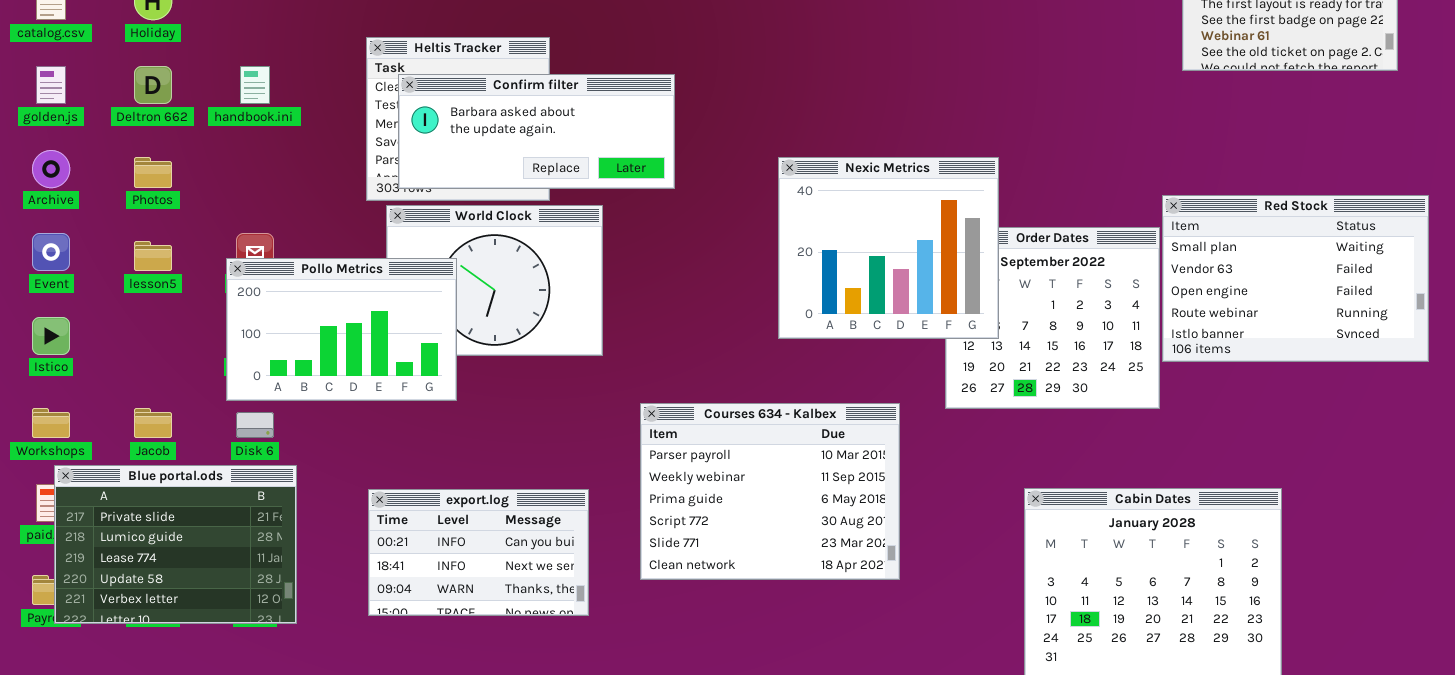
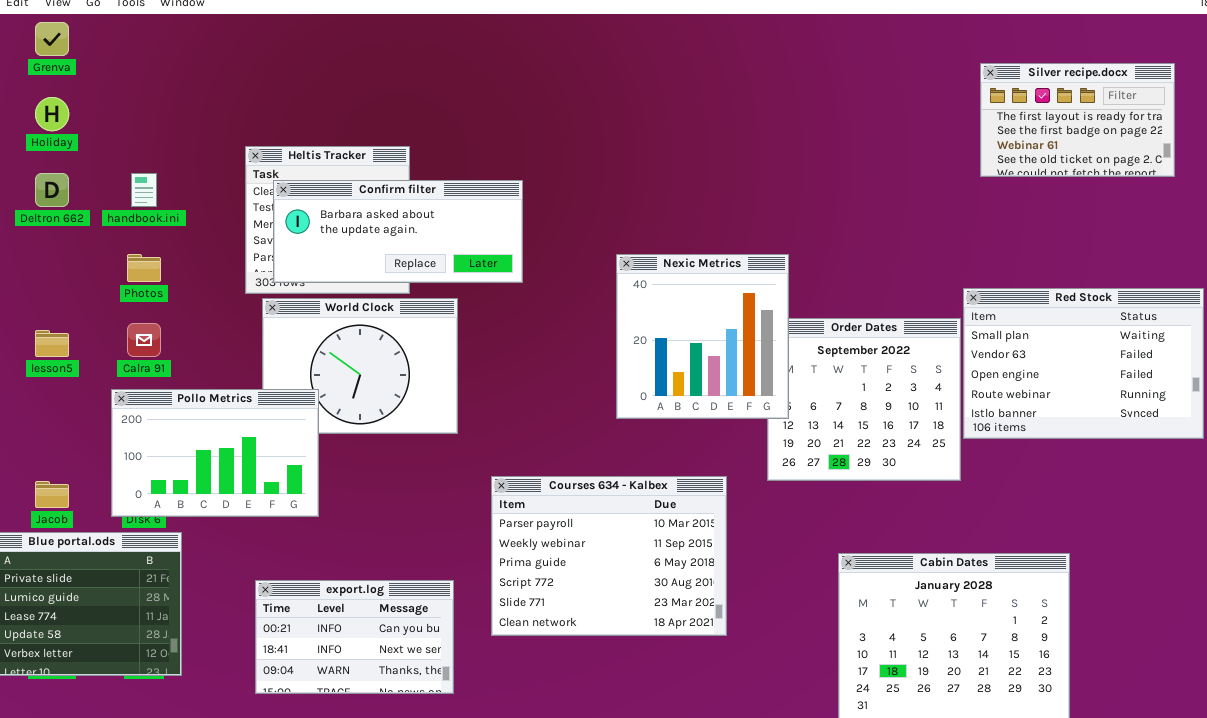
Photos: [134,157,172,188] -> [127,254,161,282], moved
Nexic Metrics: [778,157,999,339] -> [616,254,789,419], resized
Pollo Metrics: [226,258,457,401] -> [111,389,319,517], moved
export.log: [368,489,589,616] -> [255,580,454,694], moved

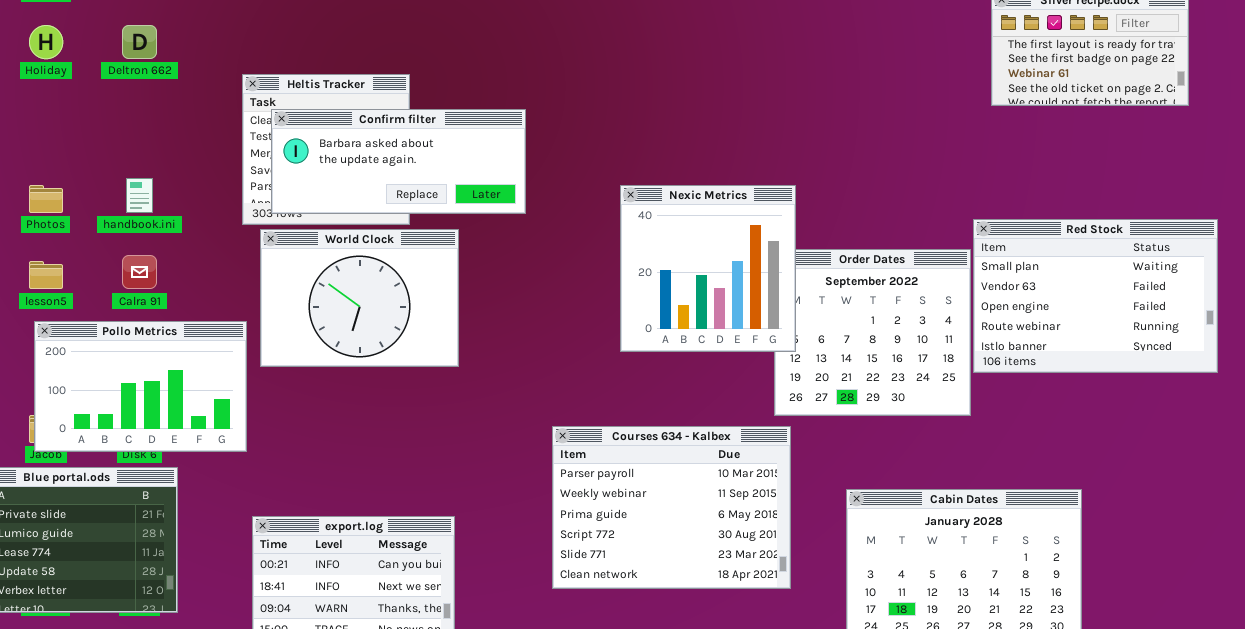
Deltron 662: [35,173,69,207] -> [122,25,157,59], moved
handbook.ini: [131,173,157,207] -> [126,178,153,213], moved
Photos: [127,254,161,282] -> [29,185,63,213], moved
Pollo Metrics: [111,389,319,517] -> [34,321,247,452], moved
Courses 634 - Kalbex: [491,476,727,636] -> [552,426,791,589], moved

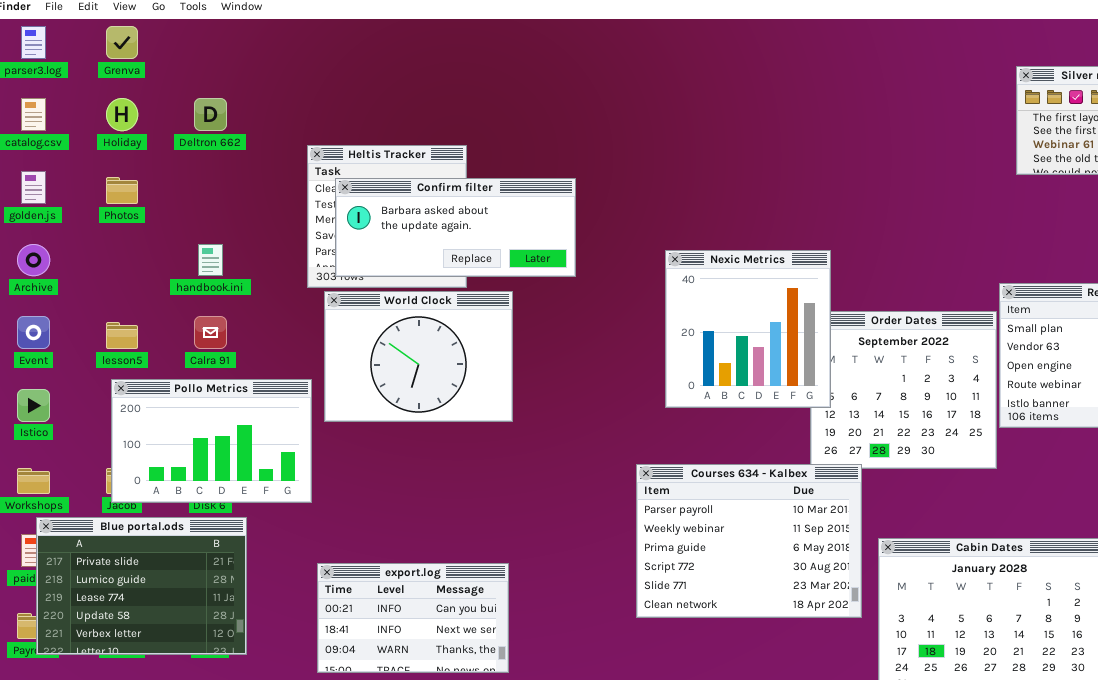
Photos: [29,185,63,213] -> [106,177,138,204], moved
Courses 634 - Kalbex: [552,426,791,589] -> [636,464,862,618], moved

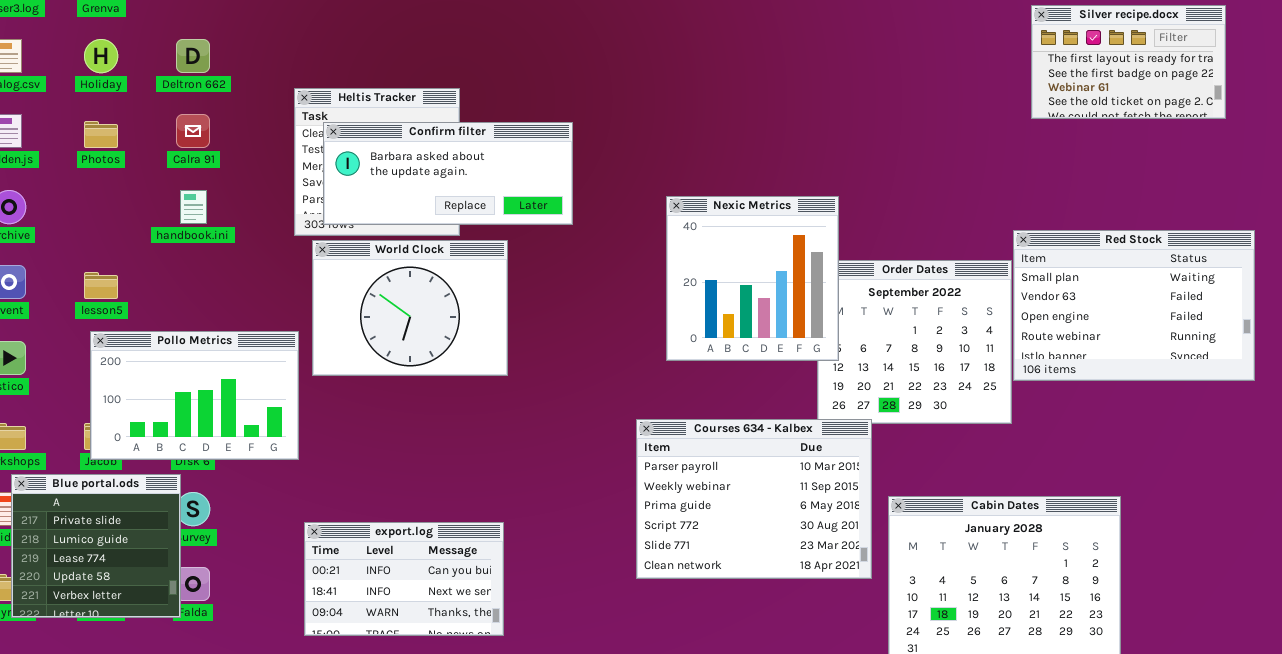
Calra 91: [194,316,227,349] -> [176,114,210,148], moved
Blue portal.ods: [36,517,247,655] -> [11,474,181,618], resized

